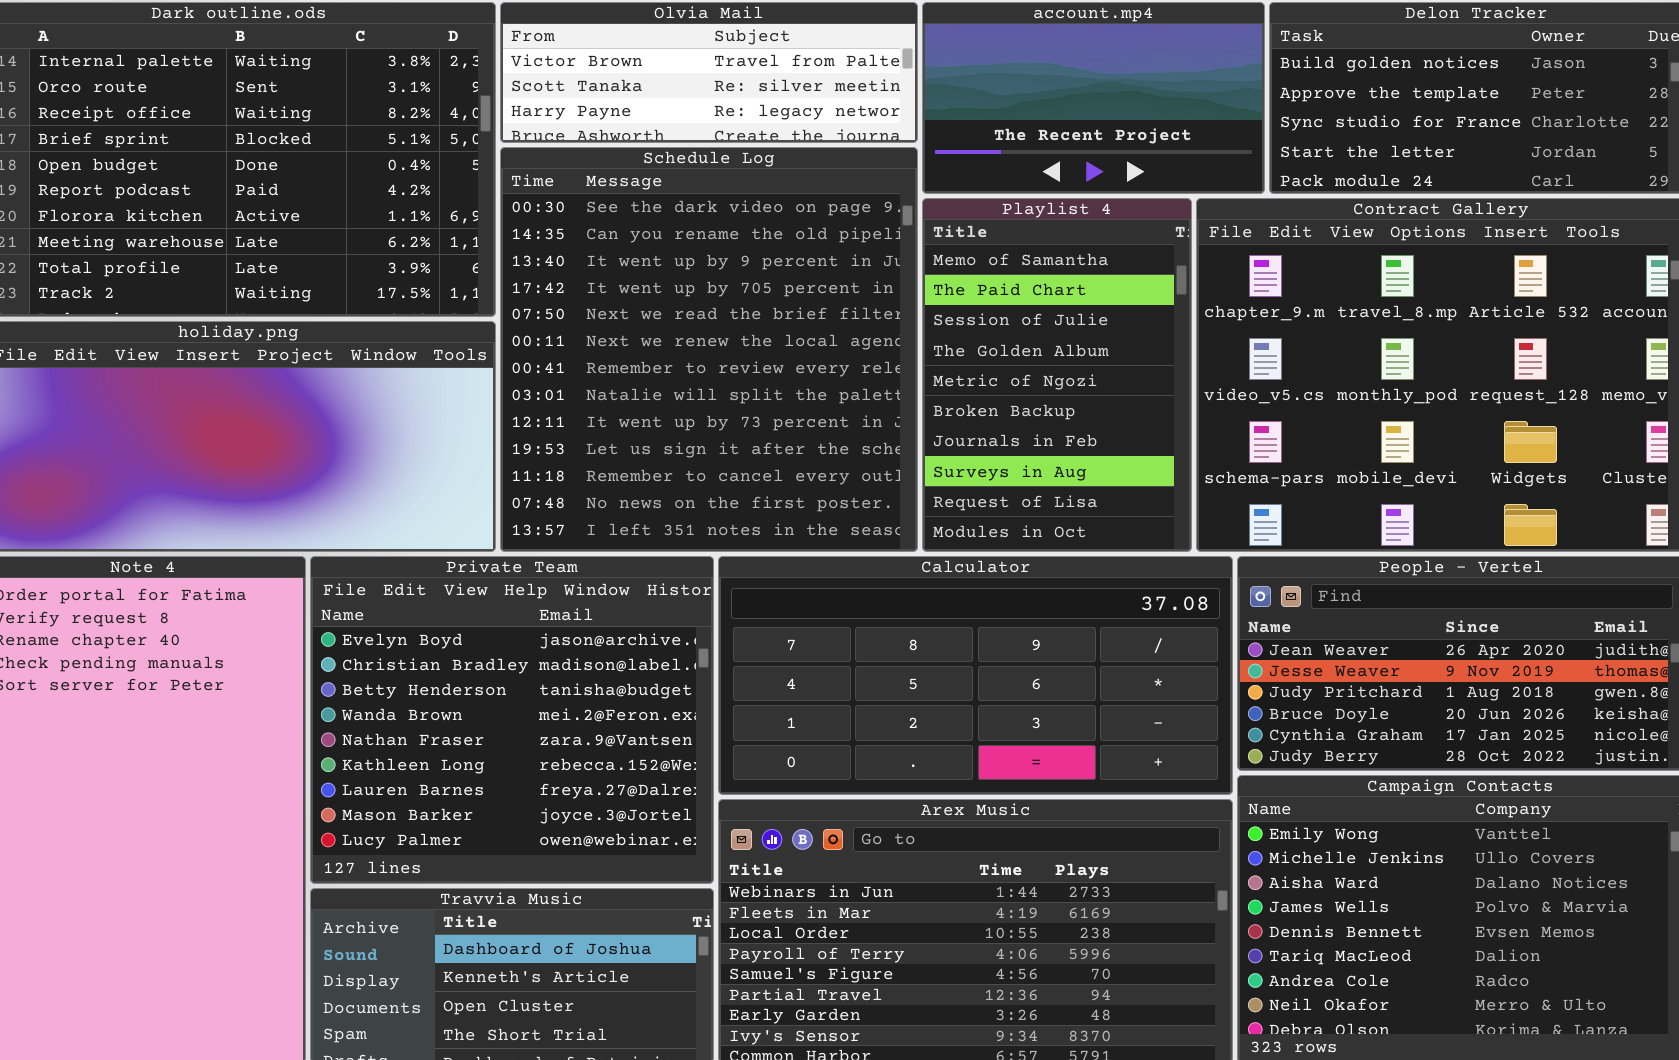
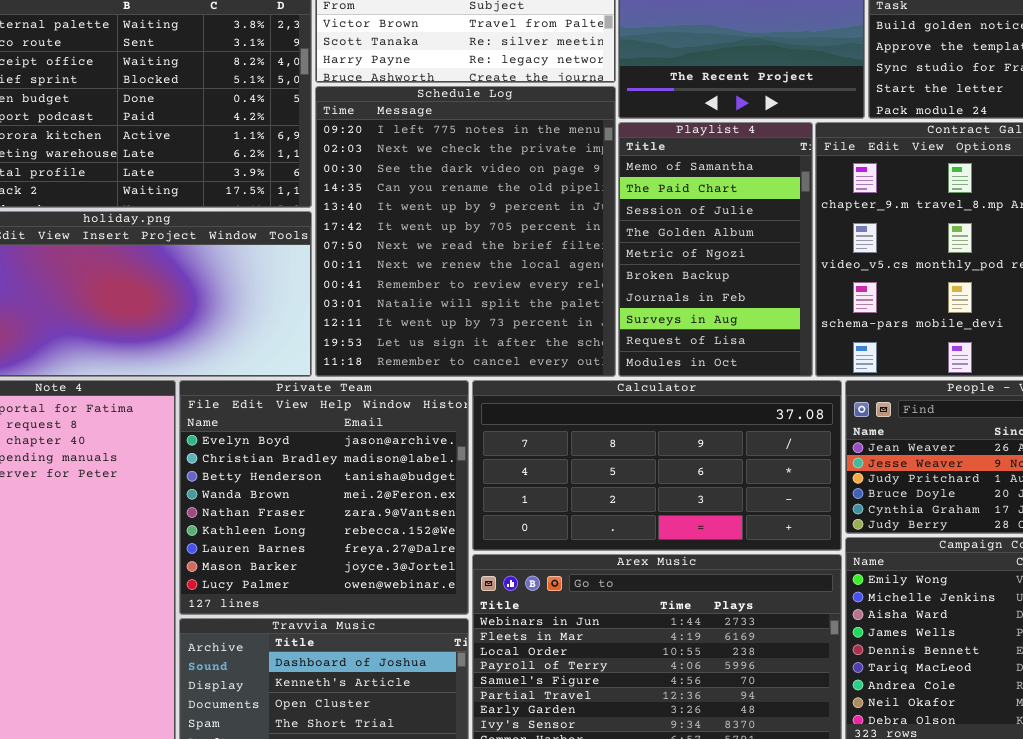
Schedule Log: [500,147,918,552] -> [315,86,616,377], scrolled up 2 rows

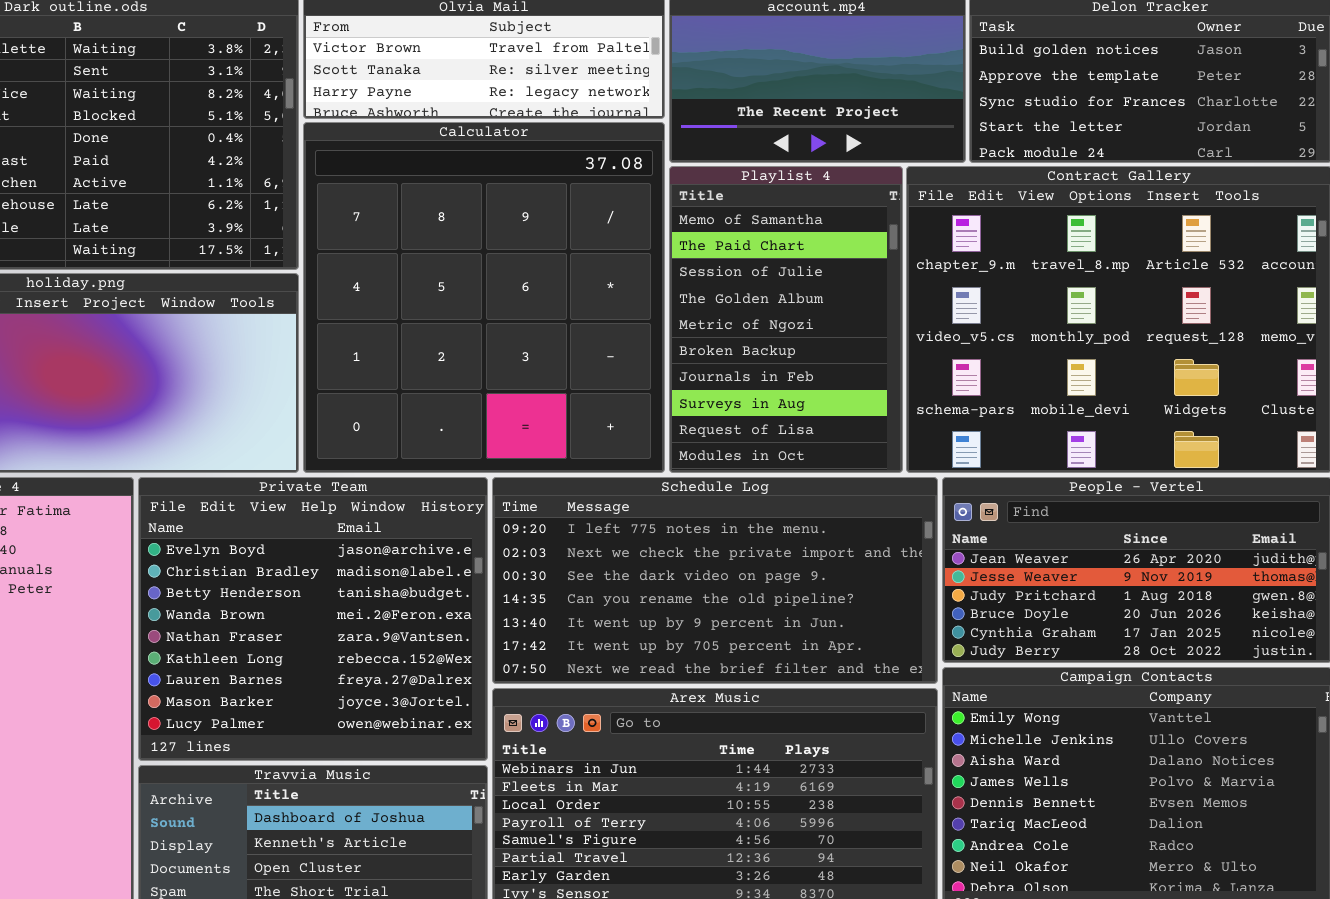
Schedule Log: [315,86,616,377] -> [492,477,938,684], moved, resized
Calculator: [472,380,842,551] -> [303,122,665,473], moved, resized

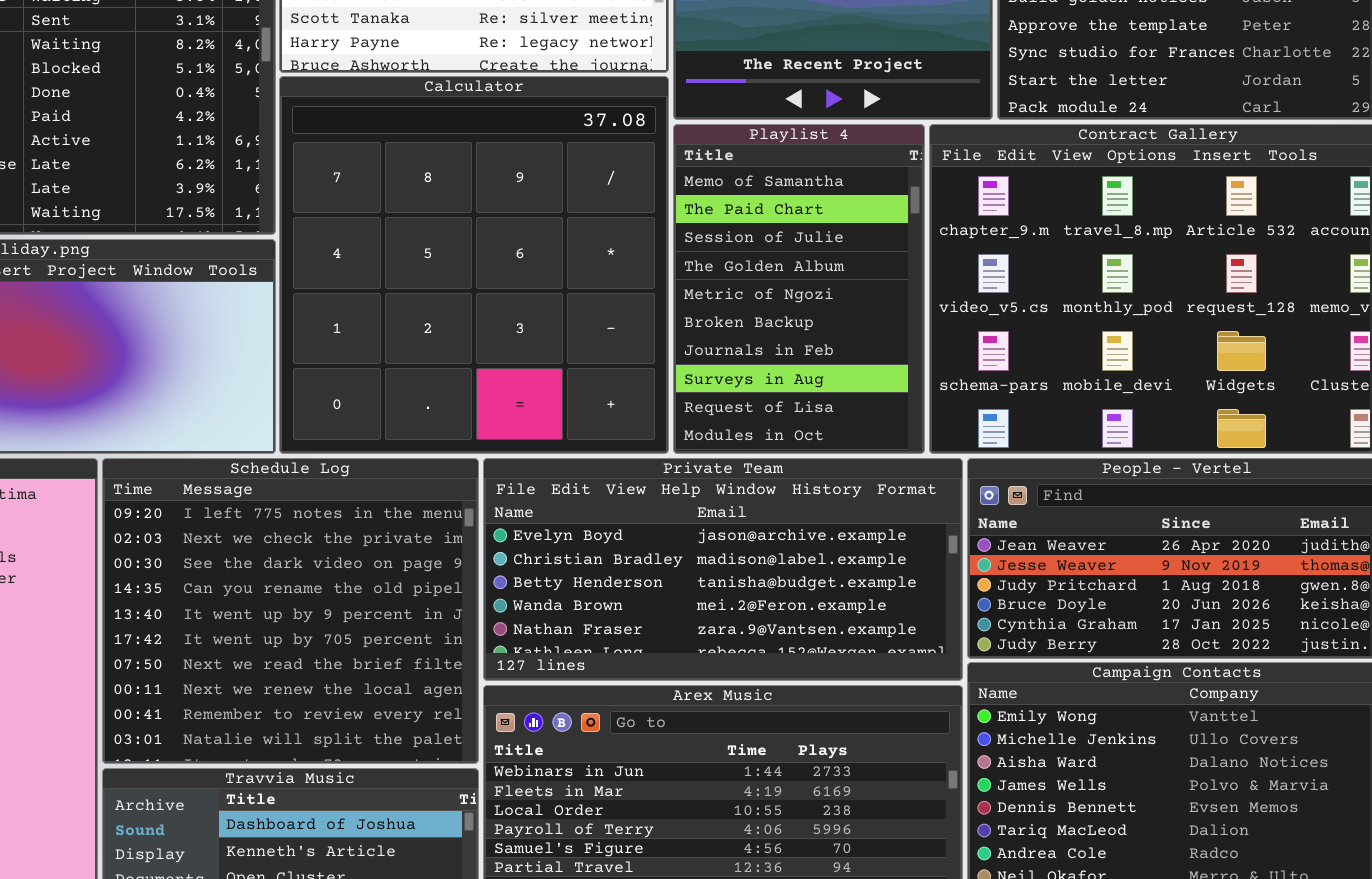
Private Team: [138,477,488,761] -> [483,458,963,681], moved, resized
Schedule Log: [492,477,938,684] -> [102,458,479,764], moved, resized

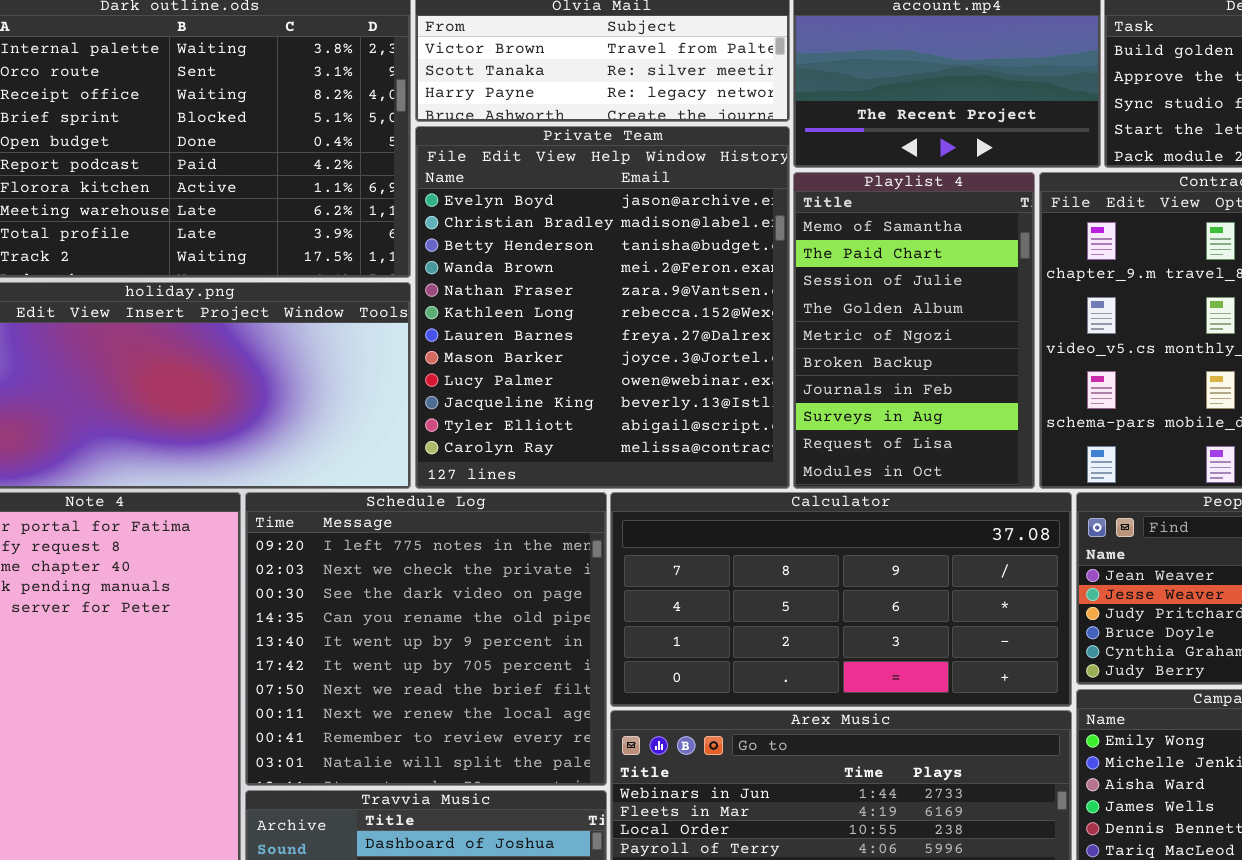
Calculator: [279,76,669,454] -> [610,492,1072,707], moved, resized
Private Team: [483,458,963,681] -> [415,126,790,489], moved, resized

